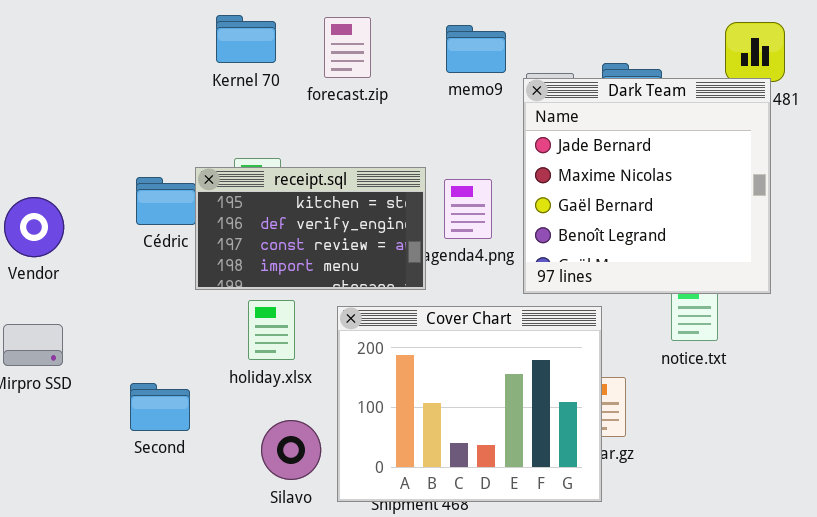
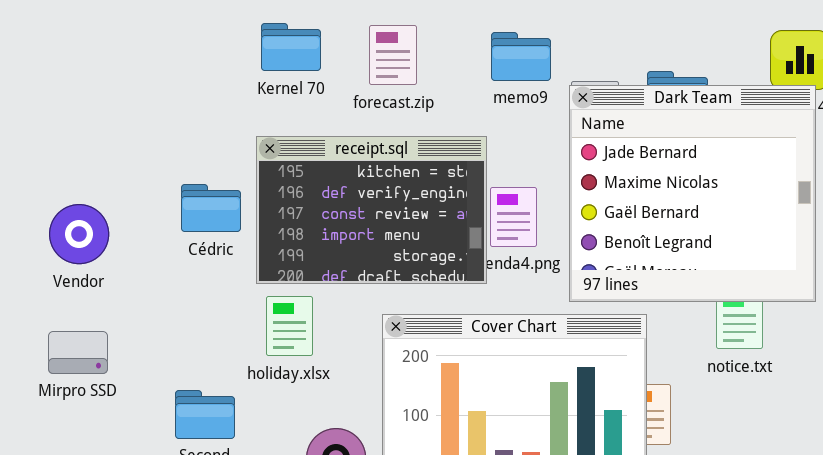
receipt.sql: [195,167,426,290] -> [256,136,487,284], moved, resized
holiday.xlsx: [248,300,295,360] -> [266,296,313,356], moved

